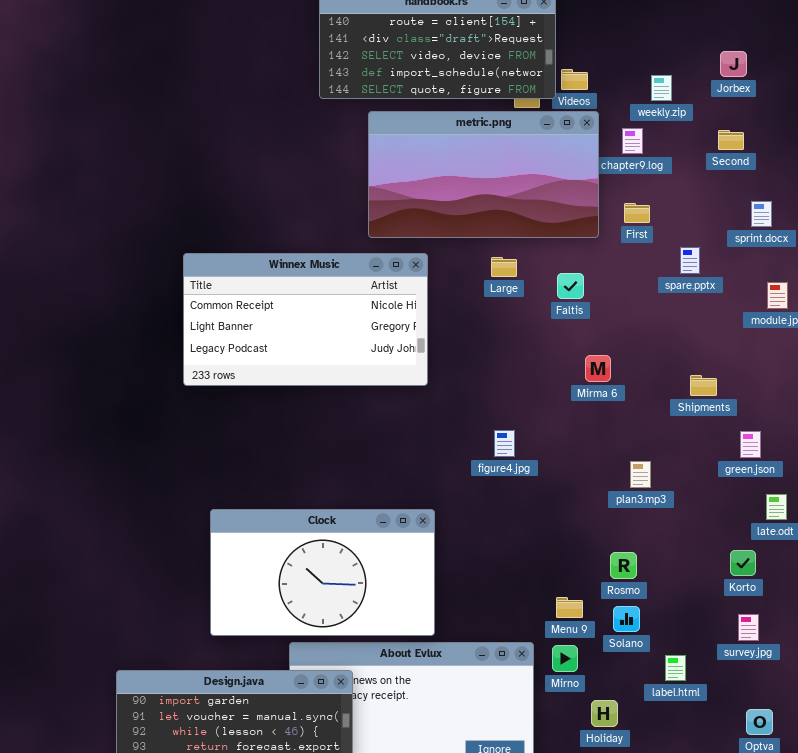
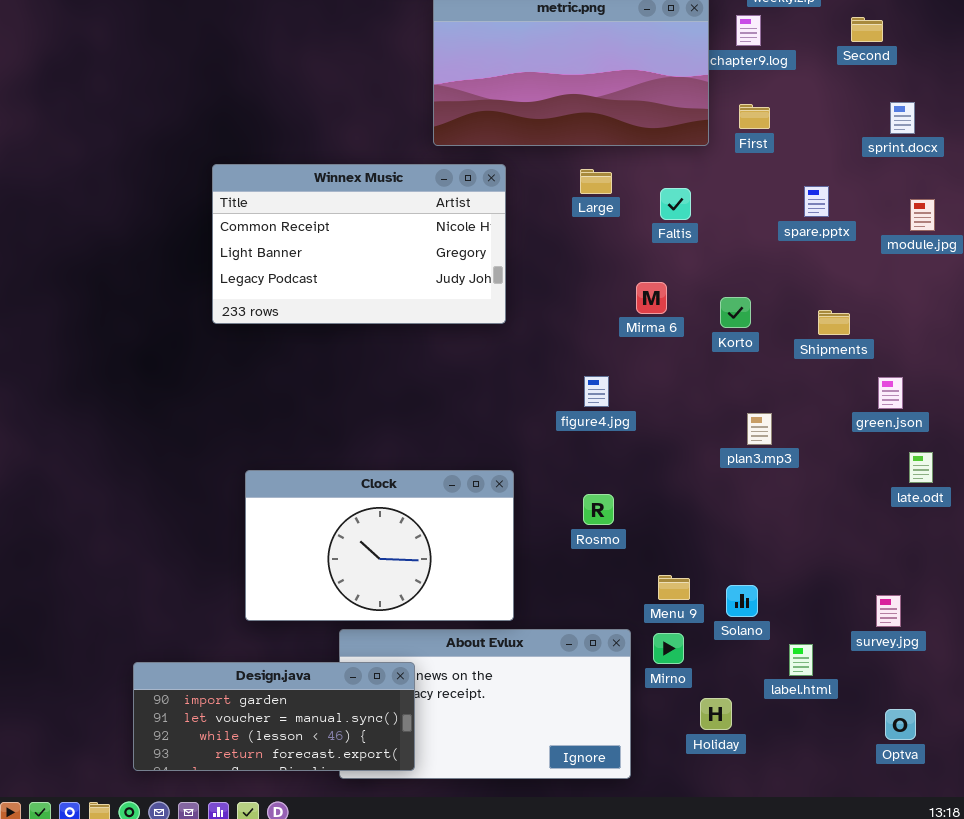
spare.pptx: [680,247,700,274] -> [804,186,829,217], moved
Mirma 6: [585,355,611,382] -> [636,282,667,314], moved
Korto: [730,550,756,576] -> [720,297,751,328], moved
Rosmo: [610,552,637,579] -> [583,494,614,525], moved

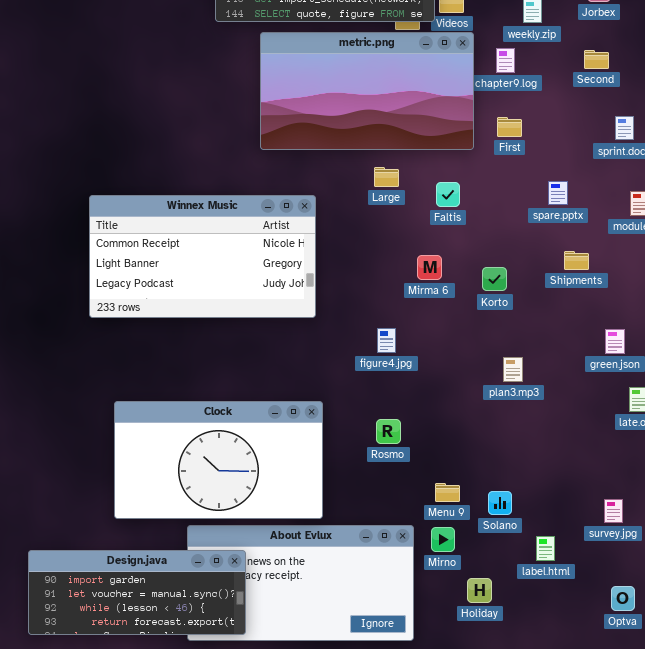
Winnex Music: [212,164,506,324] -> [89,195,316,318], moved
Shipments: [818,310,850,335] -> [564,251,589,270], moved

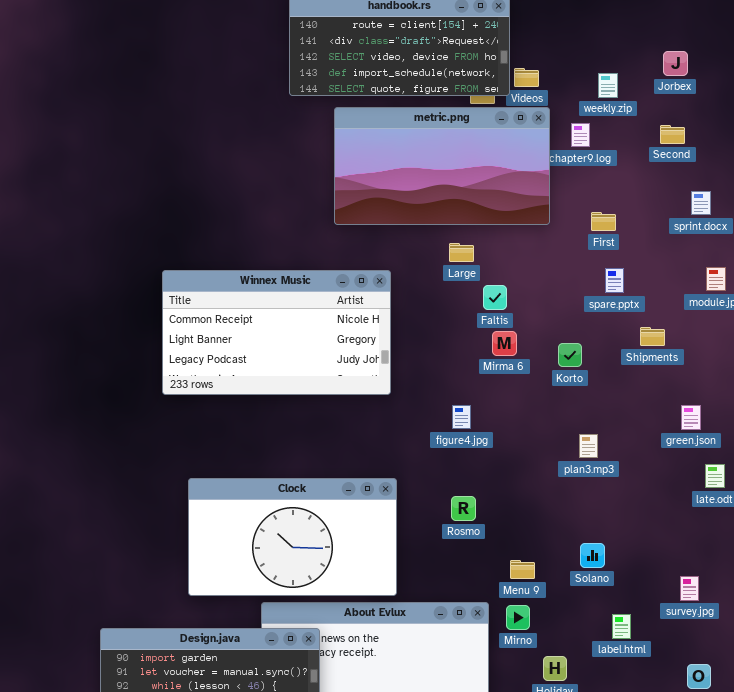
First: [497,117,522,137] -> [591,212,616,231], moved
spare.pptx: [548,181,568,205] -> [605,268,624,293], moved
Faltis: [436,182,460,207] -> [483,285,507,310], moved
Solano: [488,491,512,515] -> [580,543,605,568], moved

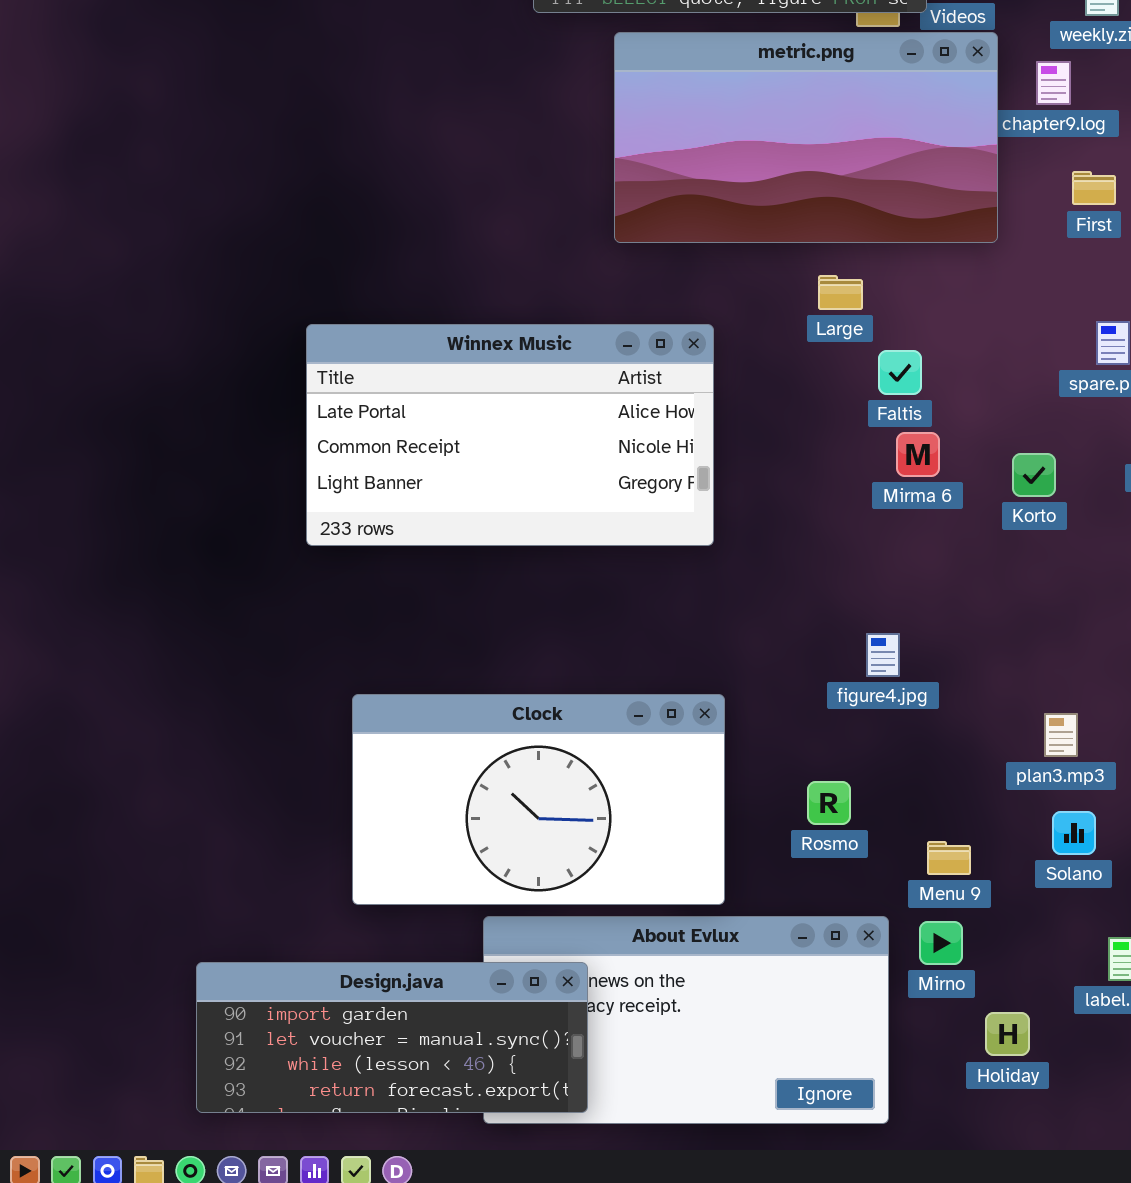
First: [591,212,616,231] -> [1072,171,1116,205], moved
Winnex Music: [162,270,391,395] -> [306,324,714,546], scrolled up 1 row
figure4.jpg: [452,405,471,429] -> [866,633,900,677], moved
plan3.mp3: [579,434,598,458] -> [1044,713,1078,757], moved
Rosmo: [451,496,476,521] -> [807,781,851,825], moved

